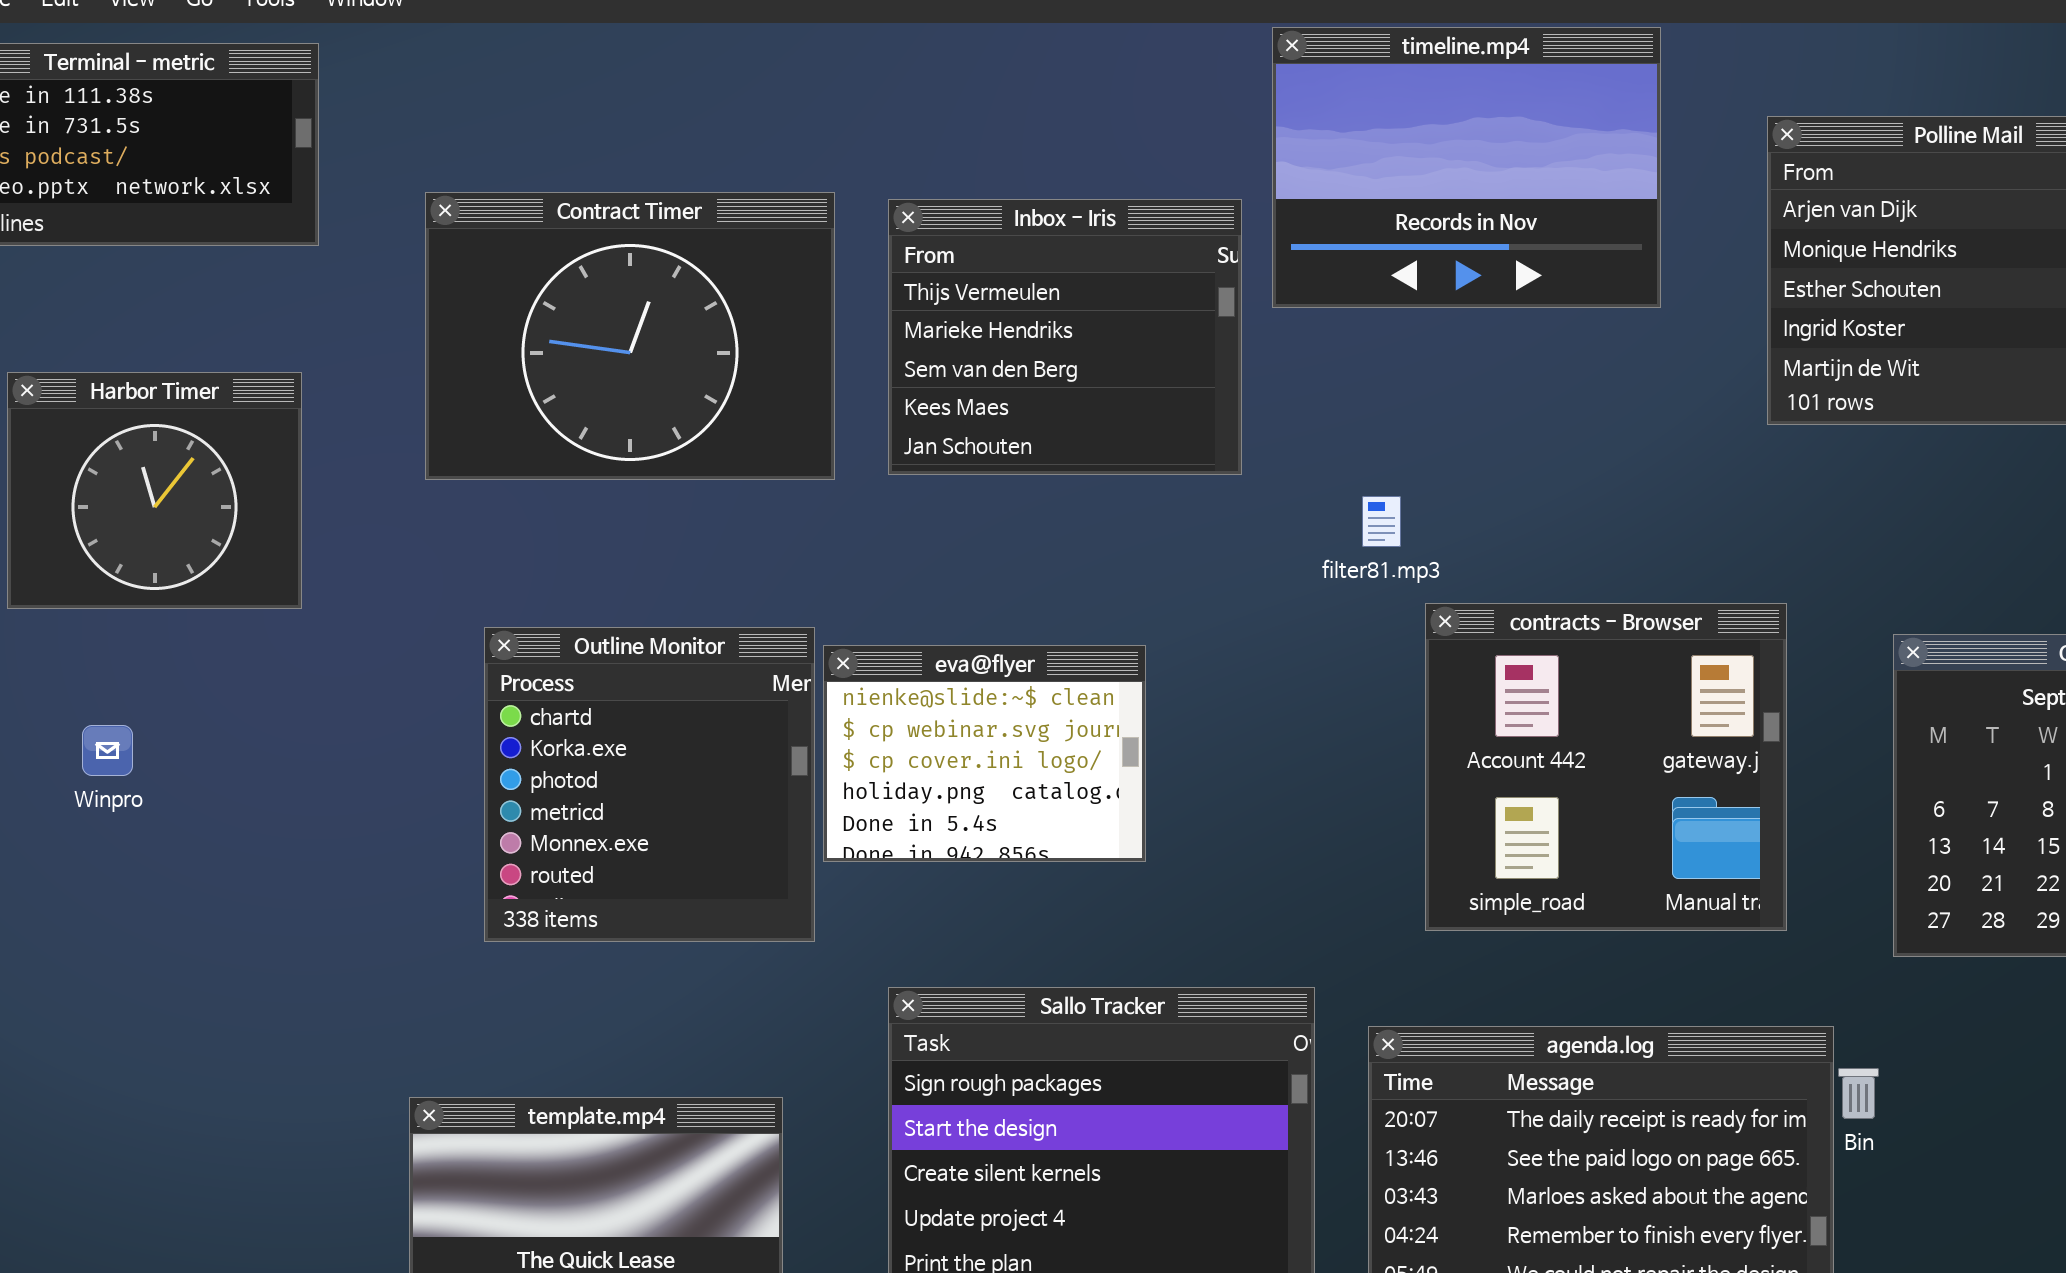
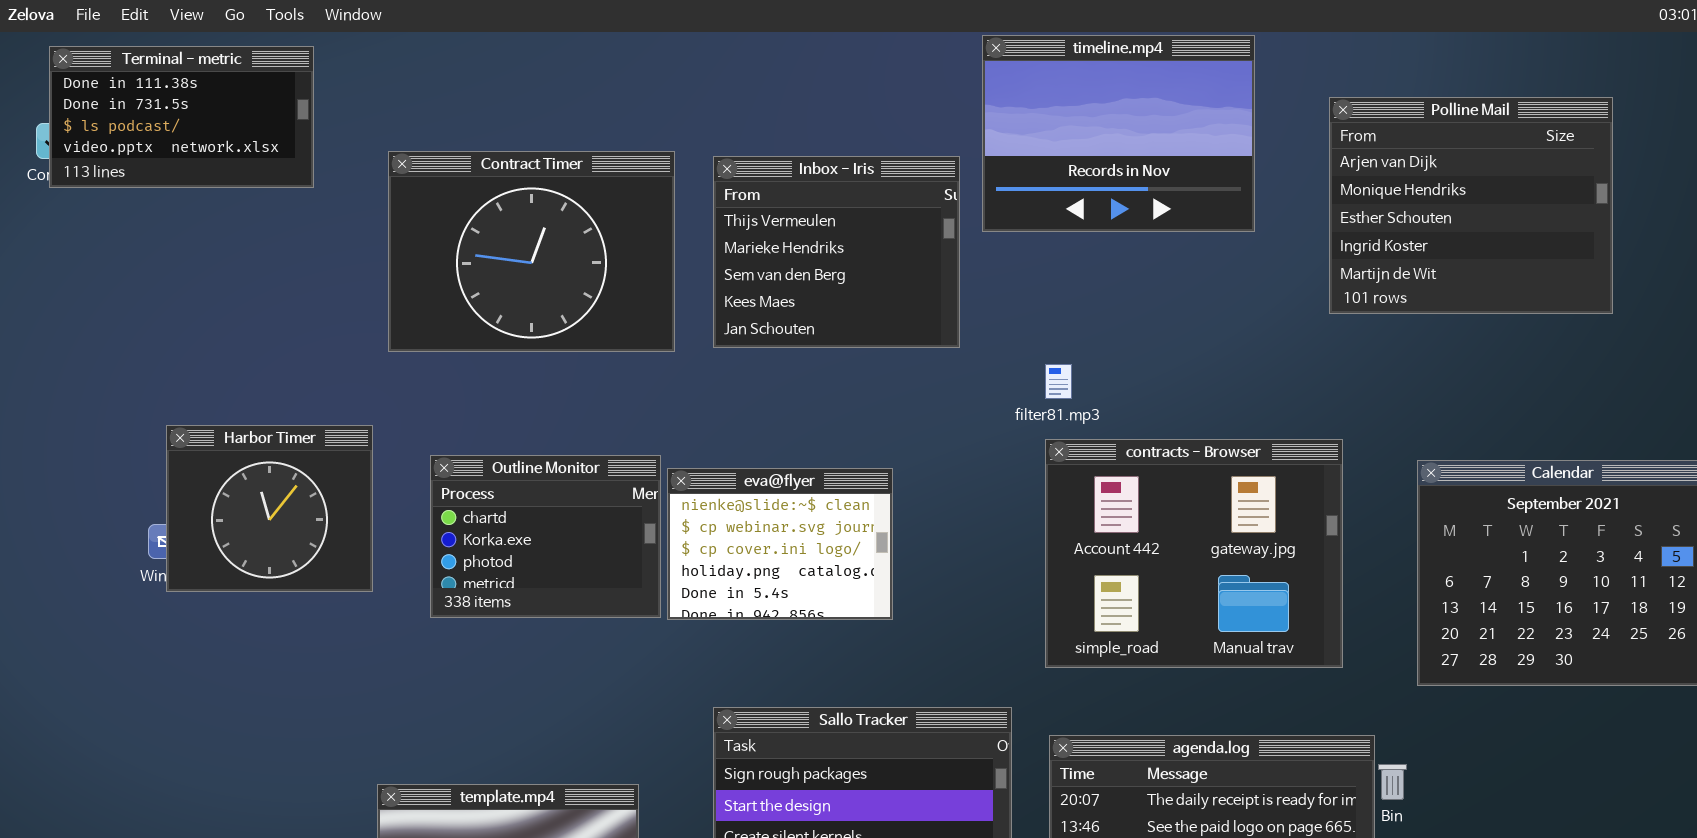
Harbor Timer: [7,372,302,609] -> [166,425,373,592], moved
contracts - Browser: [1425,603,1787,931] -> [1045,439,1343,668], resized
Outline Monitor: [484,627,815,942] -> [430,455,661,618], resized

